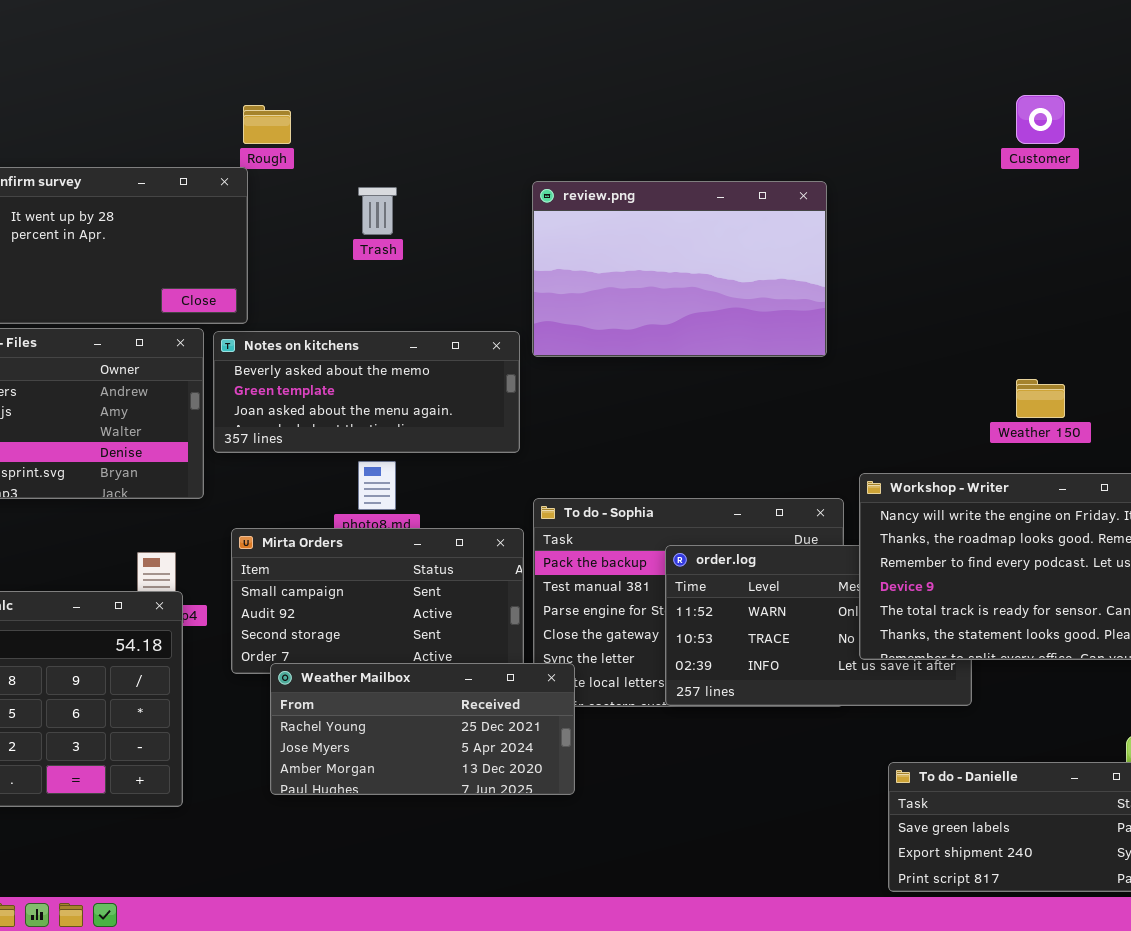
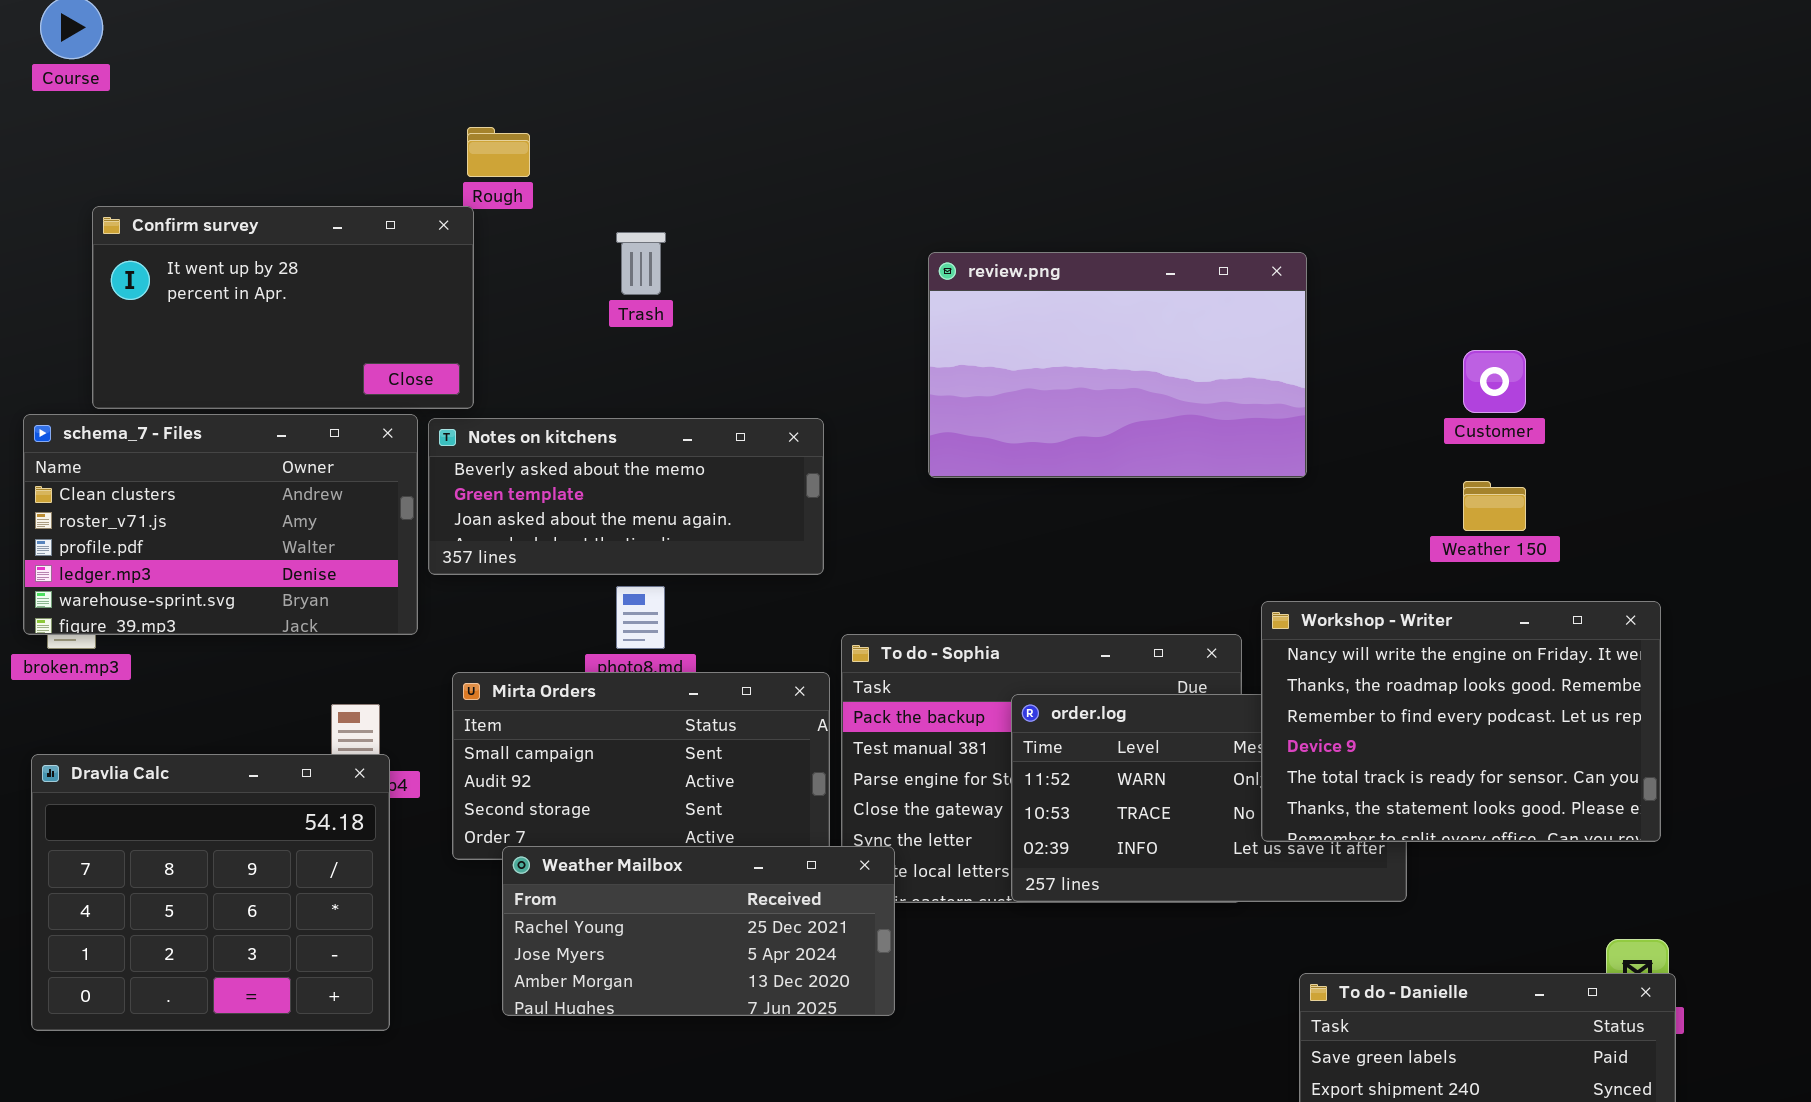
Customer: [1016,95,1065,144] -> [1463,350,1526,413], moved
review.png: [532,181,827,357] -> [928,252,1307,478], moved

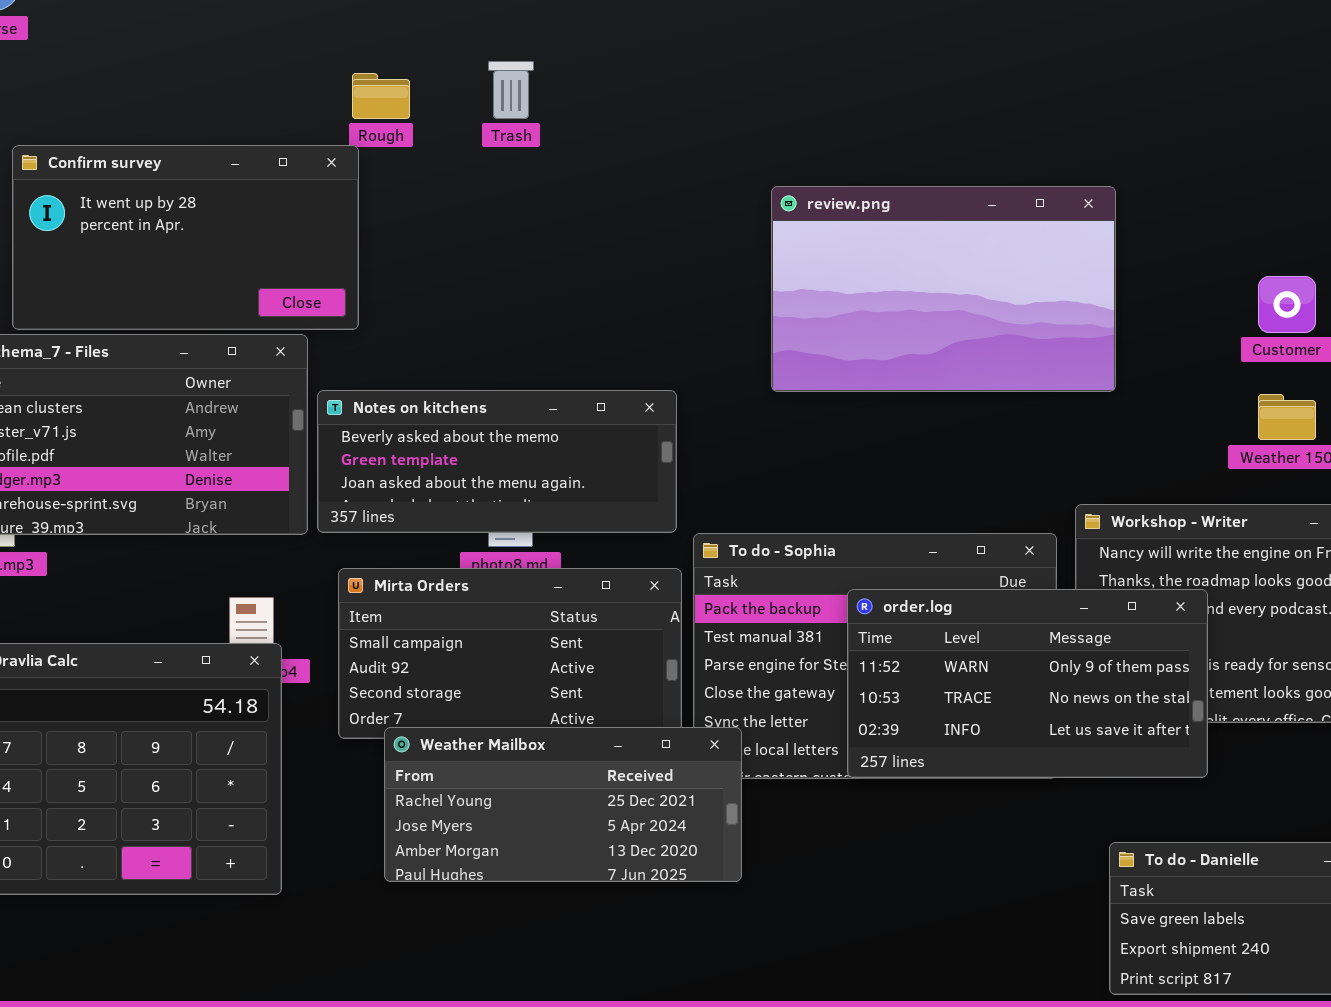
Trash: [616,232,666,295] -> [488,61,534,119], moved
Notes on kitchens: [428,418,824,575] -> [317,390,677,533], moved
order.log: [1011,694,1407,902] -> [847,589,1208,778], raised

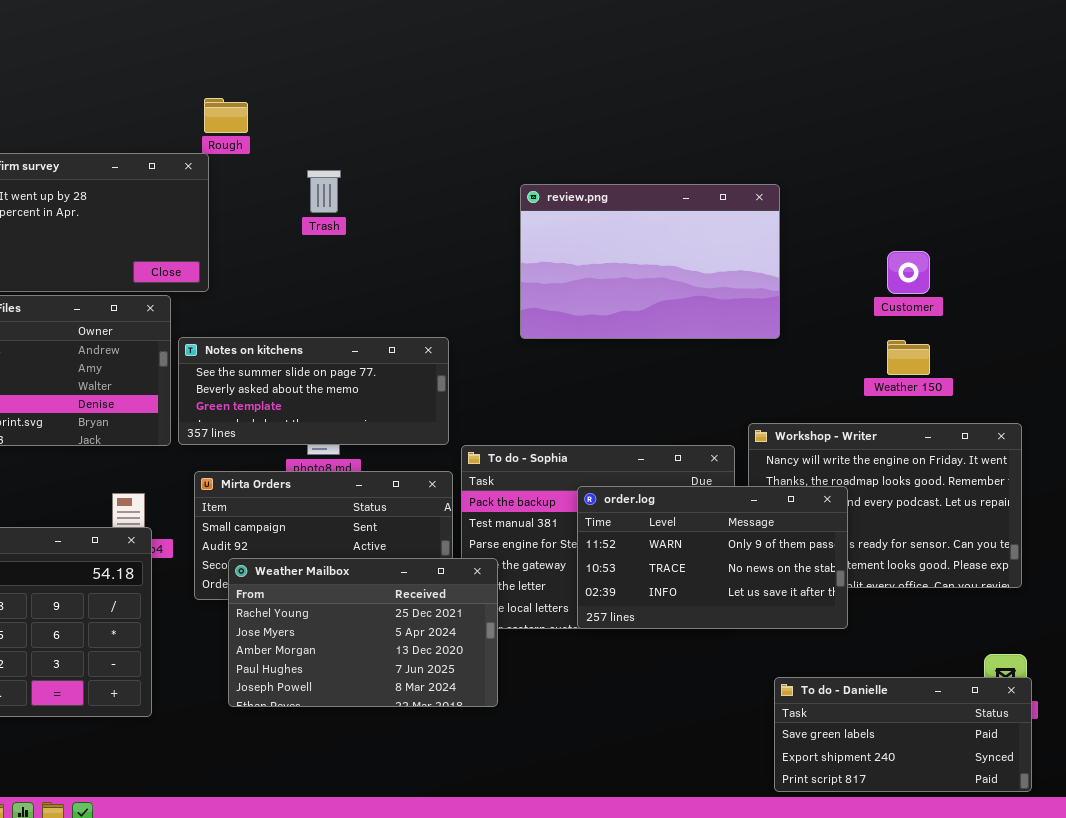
Trash: [488,61,534,119] -> [307,170,341,213], moved
Notes on kitchens: [317,390,677,533] -> [178,337,449,445], scrolled up 1 row
Weather Mailbox: [384,727,742,882] -> [228,558,498,707], resized

